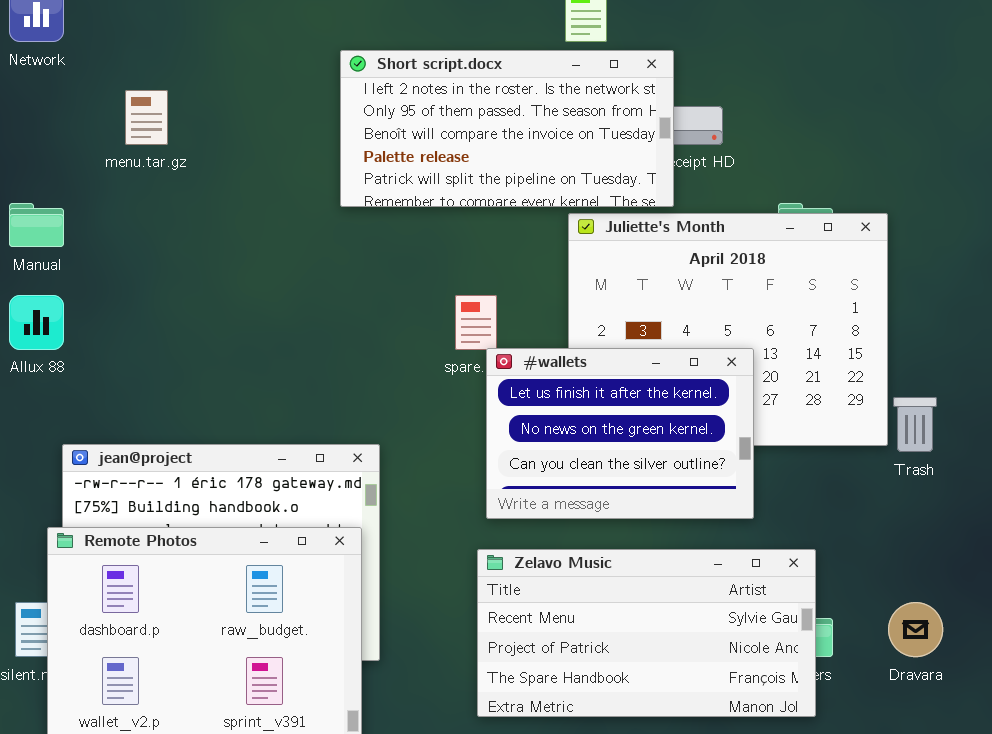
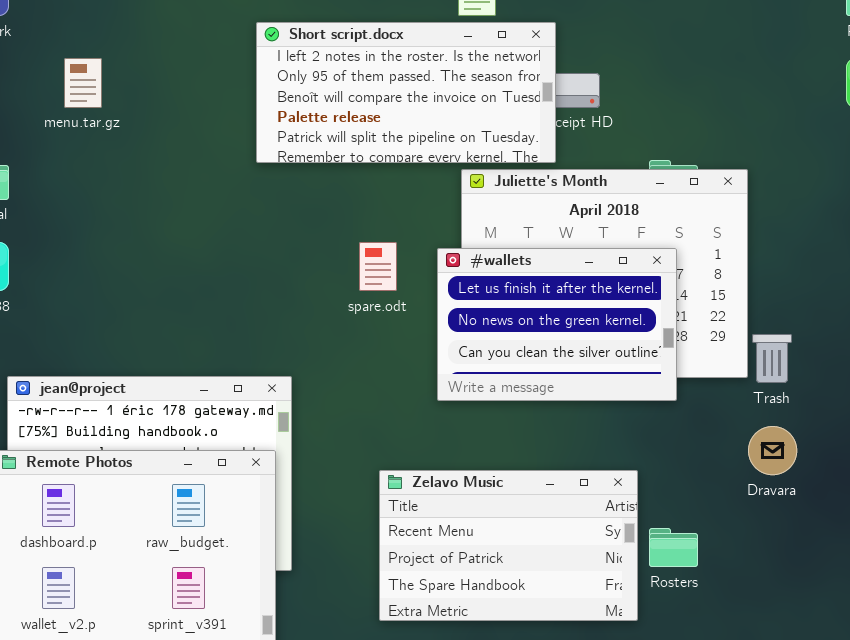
#wallets: [486,348,754,519] -> [437,248,677,401], moved
Zelavo Music: [477,549,816,717] -> [379,470,638,621], resized
Dravara: [888,602,943,657] -> [748,426,797,475], moved

